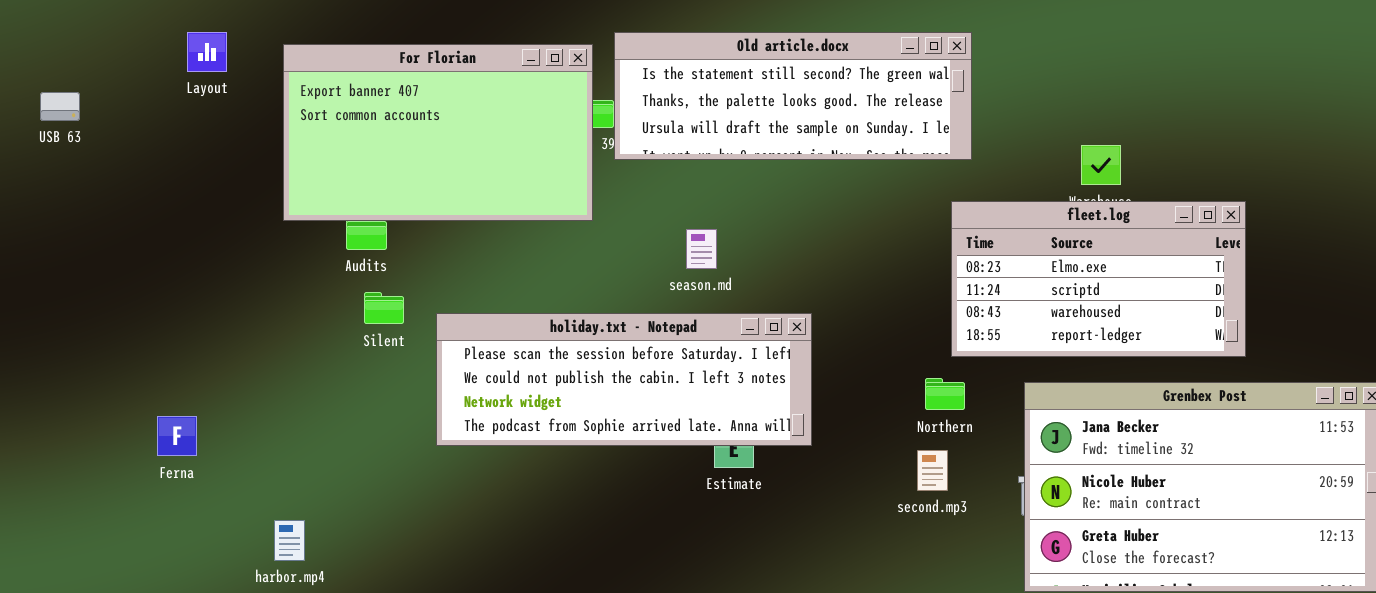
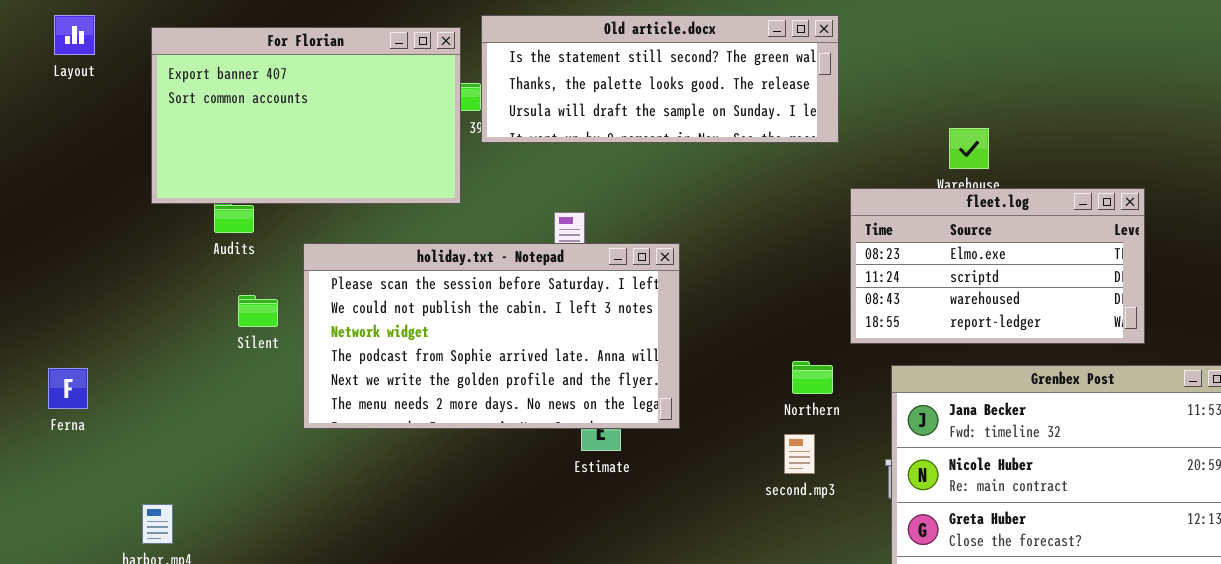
fleet.log: [951,201,1246,357] -> [850,188,1145,344], moved
Silent: [364,292,404,324] -> [238,295,278,327], moved
holiday.txt - Notepad: [436,313,812,446] -> [303,243,680,429], resized
Ferna: [157,416,197,456] -> [48,368,88,409], moved

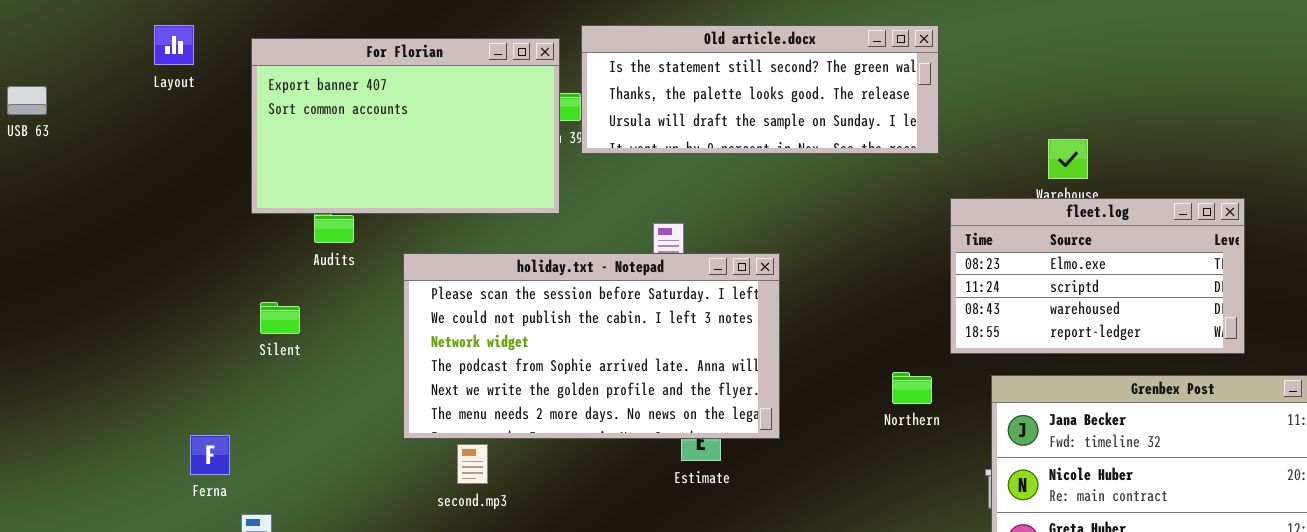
Silent: [238,295,278,327] -> [260,302,300,334], moved
Ferna: [48,368,88,409] -> [190,435,230,475], moved
second.mp3: [784,434,815,474] -> [457,444,488,484], moved

